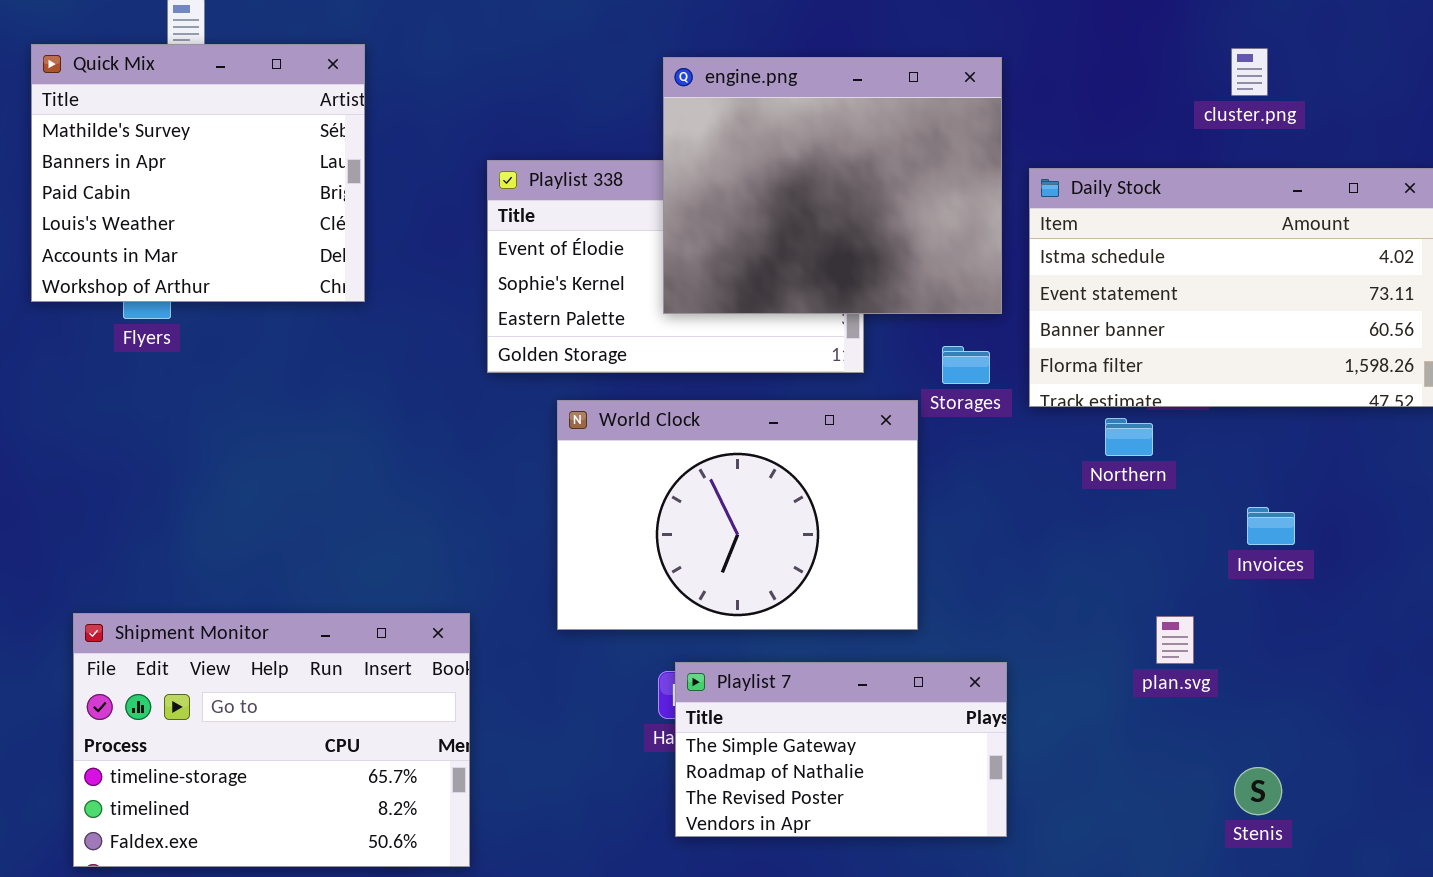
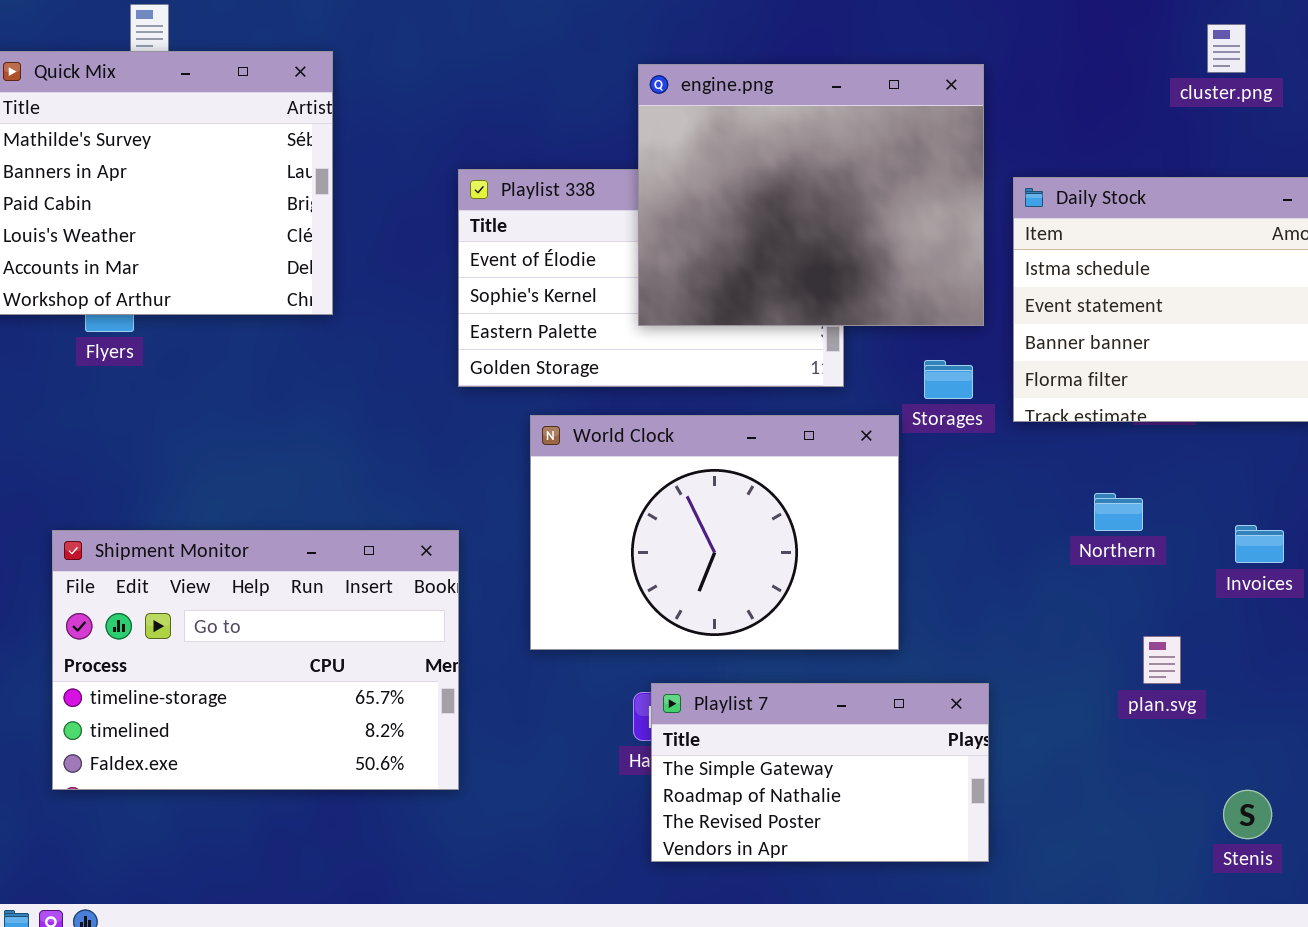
cluster.png: [1231,48,1268,96] -> [1207,24,1246,73], moved
Northern: [1105,418,1153,456] -> [1094,493,1143,531], moved
Shipment Monitor: [73,613,470,867] -> [52,530,459,790], moved

